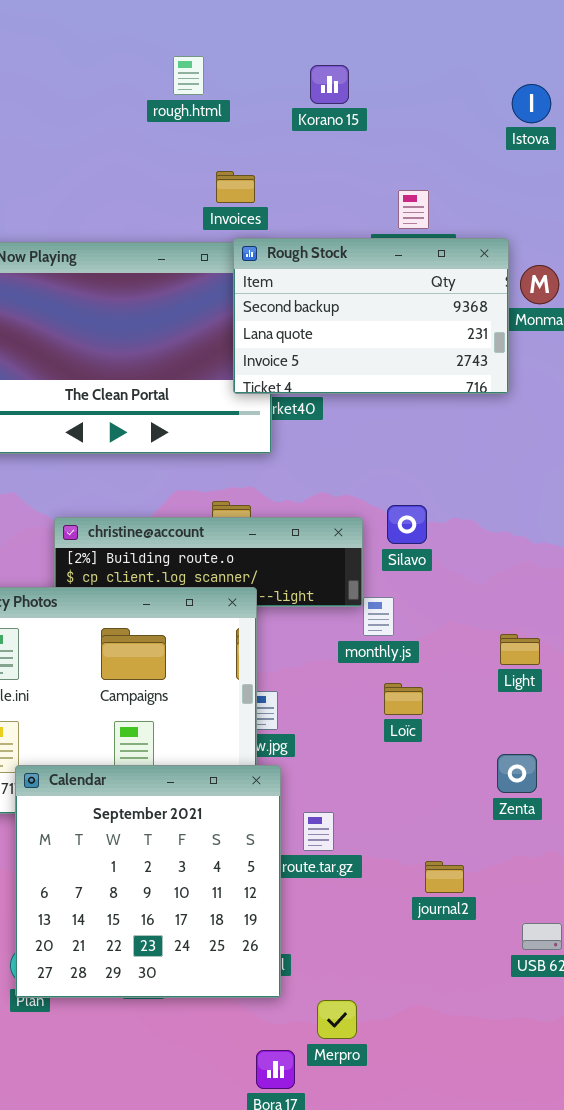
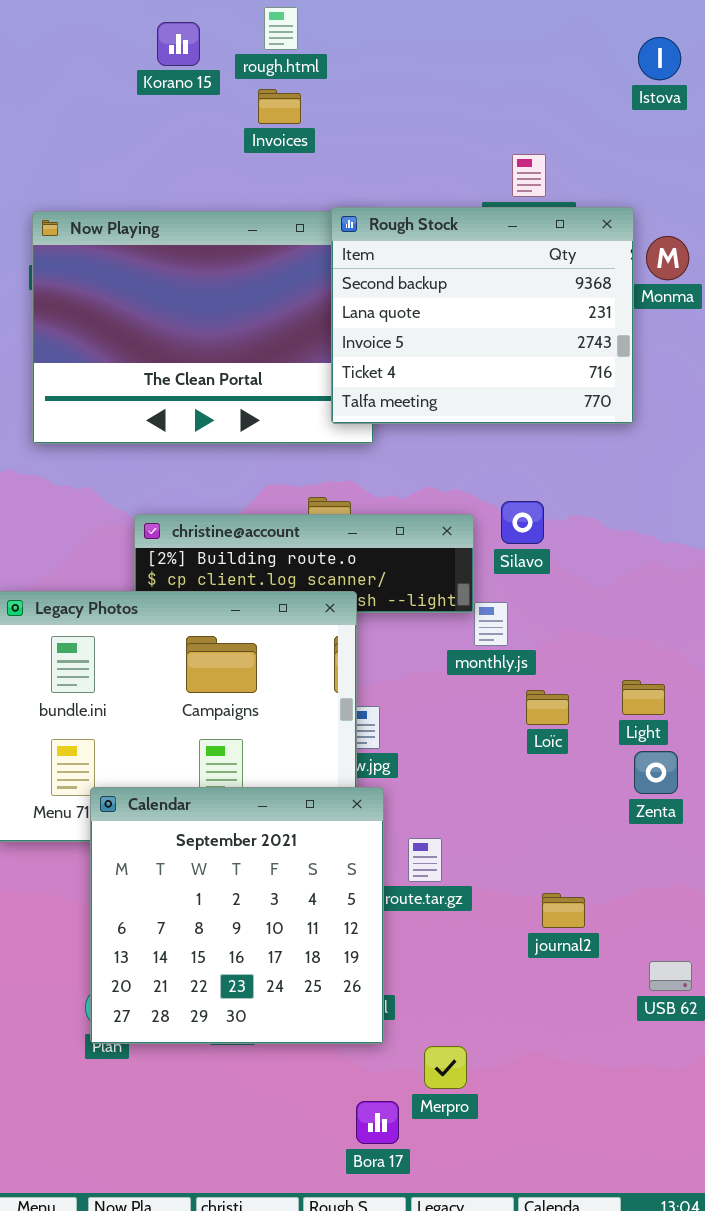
Korano 15: [310,65,349,104] -> [157,22,200,66], moved
Invoices: [216,171,255,203] -> [258,89,301,124], moved
Rough Stock: [233,238,509,394] -> [331,207,634,424], resized
Light: [500,634,540,665] -> [622,680,665,715], moved
Loïc: [384,683,423,715] -> [526,690,569,725], moved
Zenta: [497,754,537,793] -> [634,751,678,794], moved

